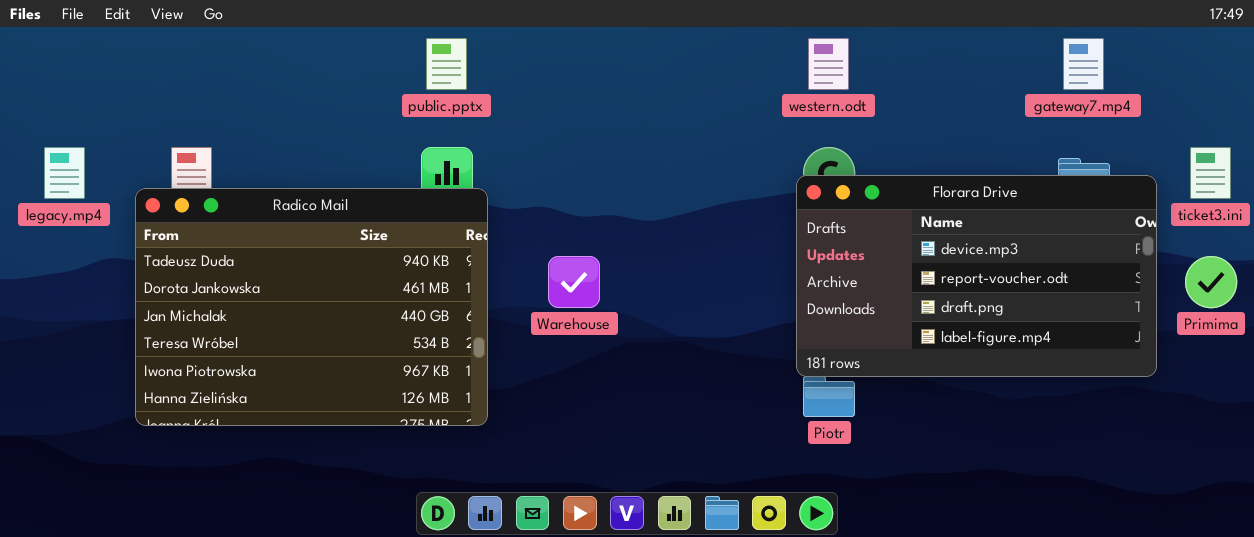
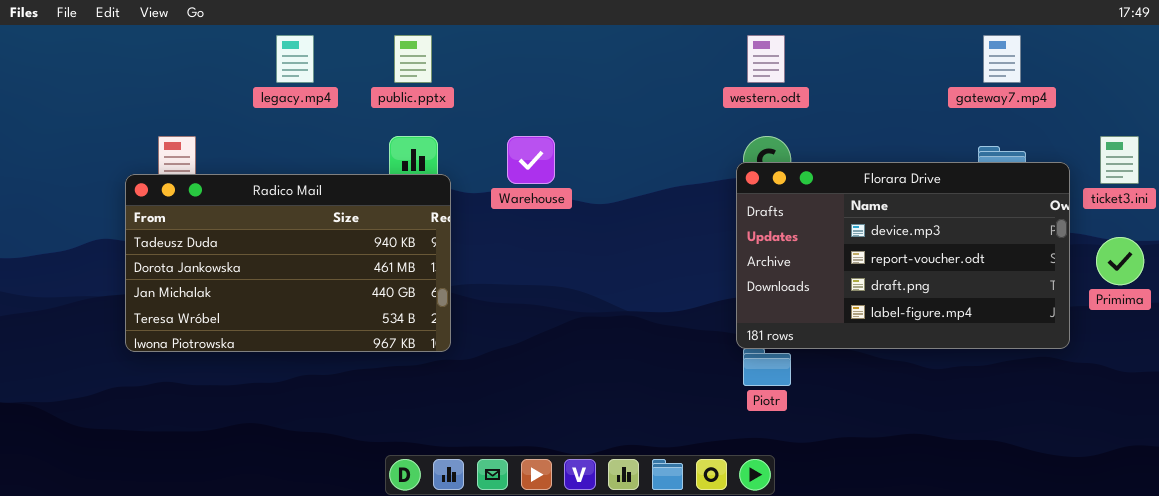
legacy.mp4: [44,147,85,199] -> [276,35,314,83], moved
Radico Mail: [135,188,488,426] -> [125,174,451,352], resized
Warehouse: [548,256,600,308] -> [507,136,555,184], moved

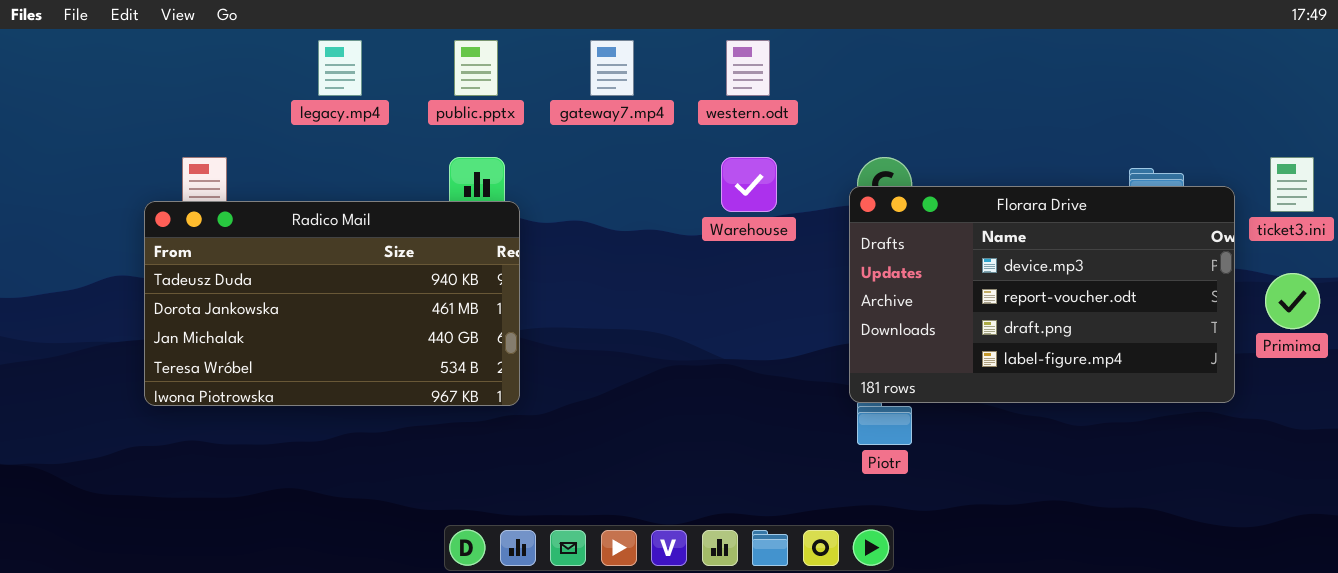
western.odt: [747,35,785,83] -> [726,40,770,96], moved
gateway7.mp4: [983,35,1021,83] -> [590,40,634,96], moved
Warehouse: [507,136,555,184] -> [721,157,777,212], moved

